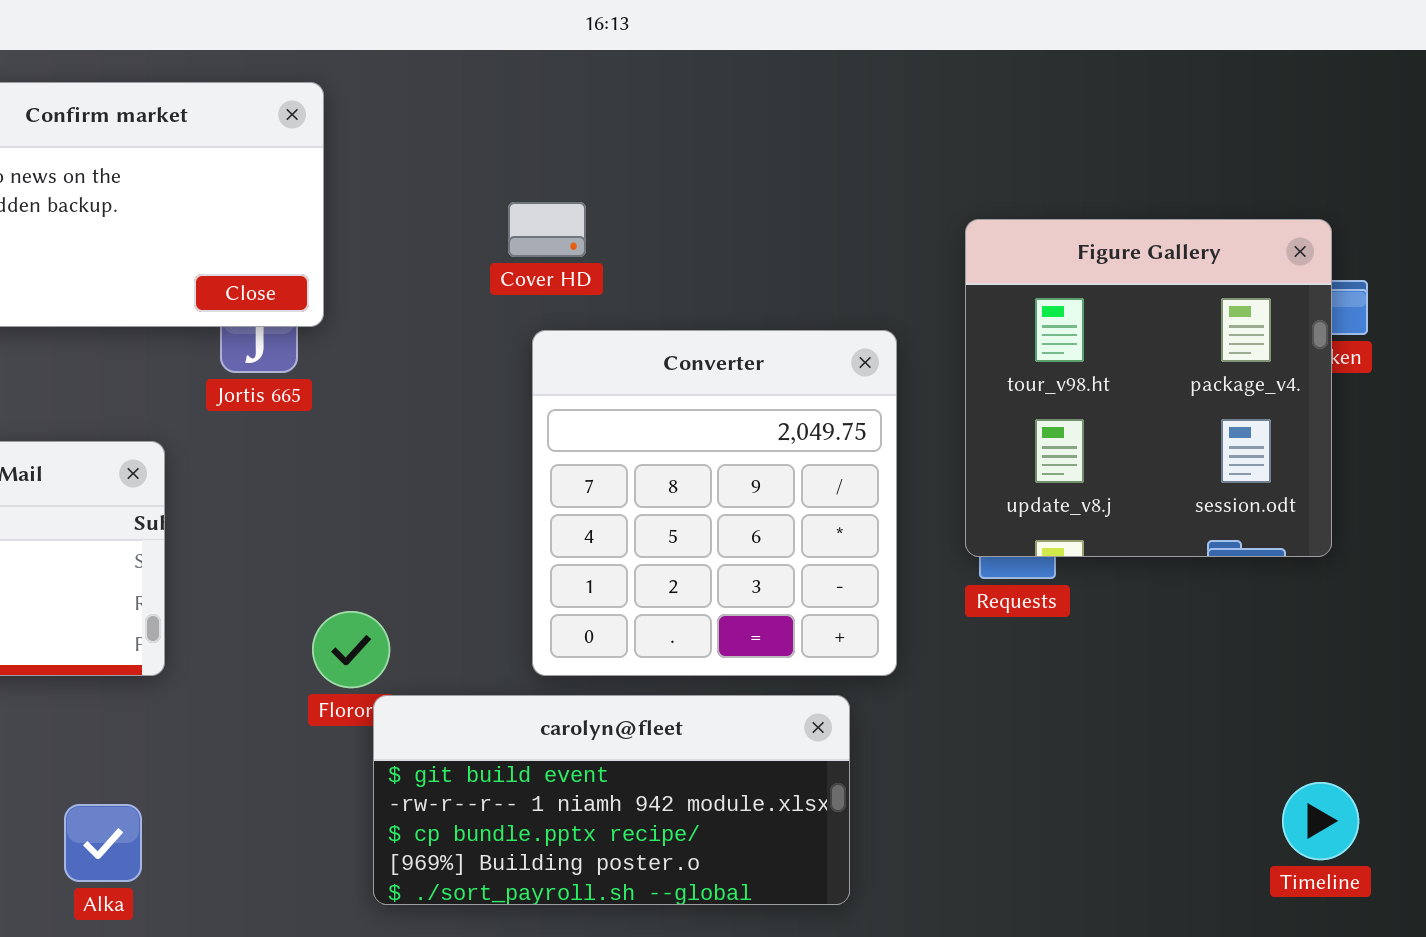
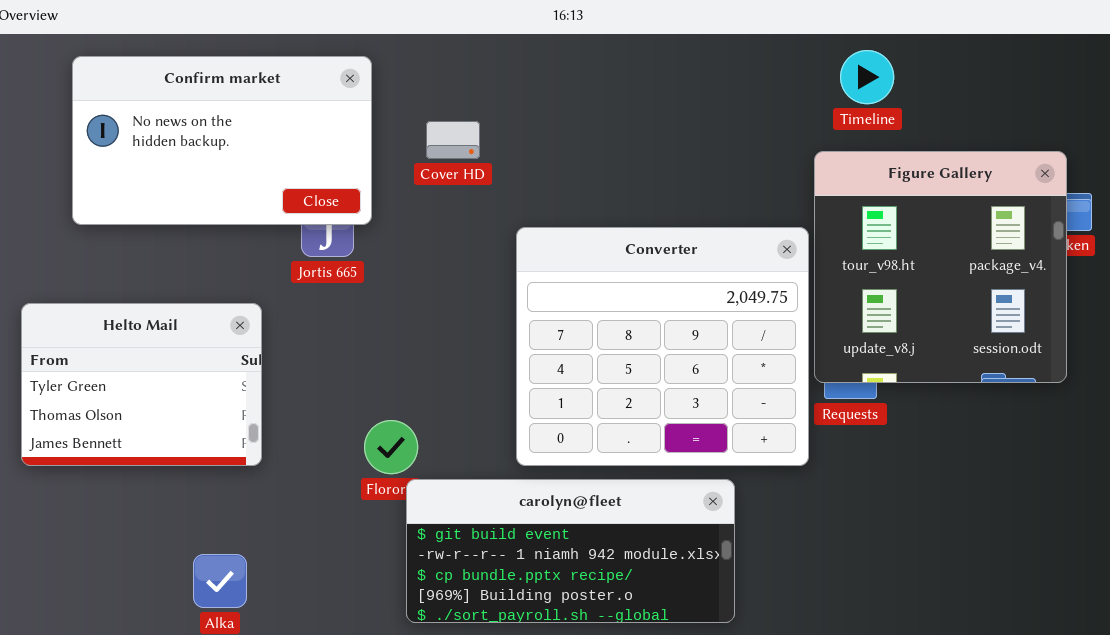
Cover HD: [508,202,586,257] -> [426,121,480,159], moved
Converter: [532,330,897,676] -> [516,227,809,466], resized
Timeline: [1282,782,1359,860] -> [840,50,894,104], moved

